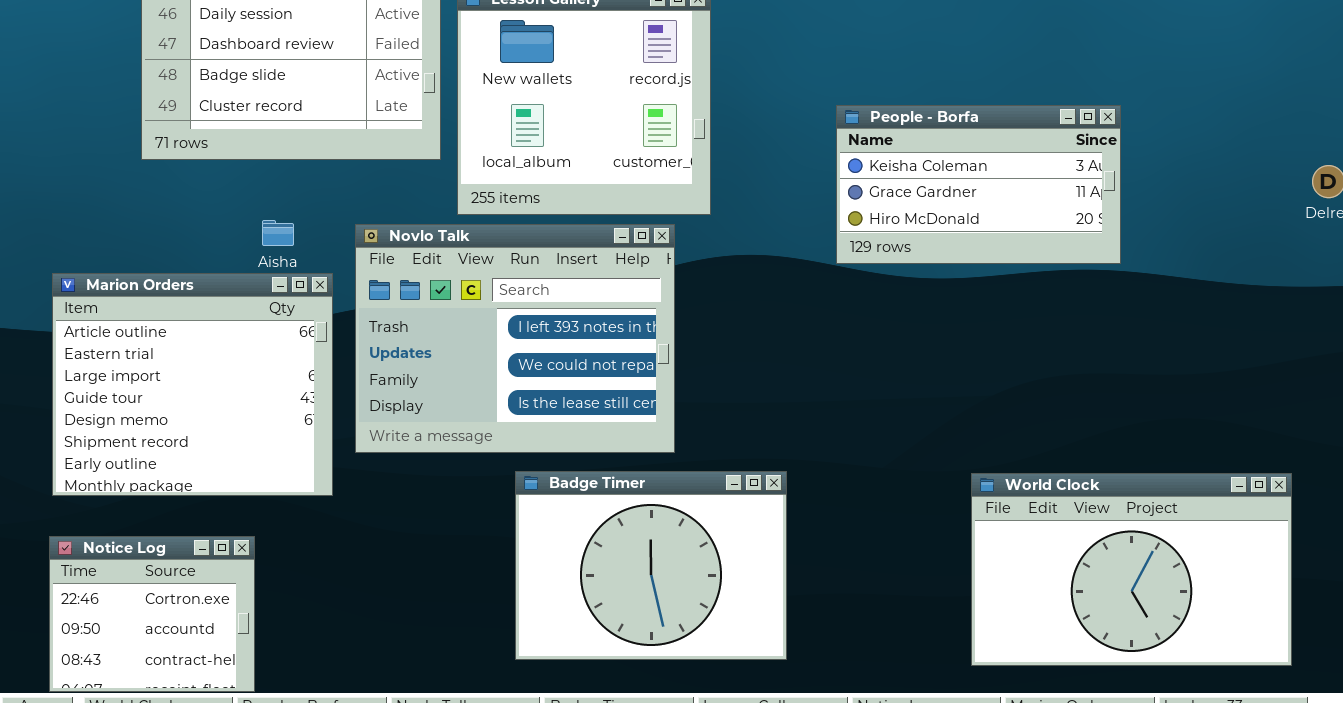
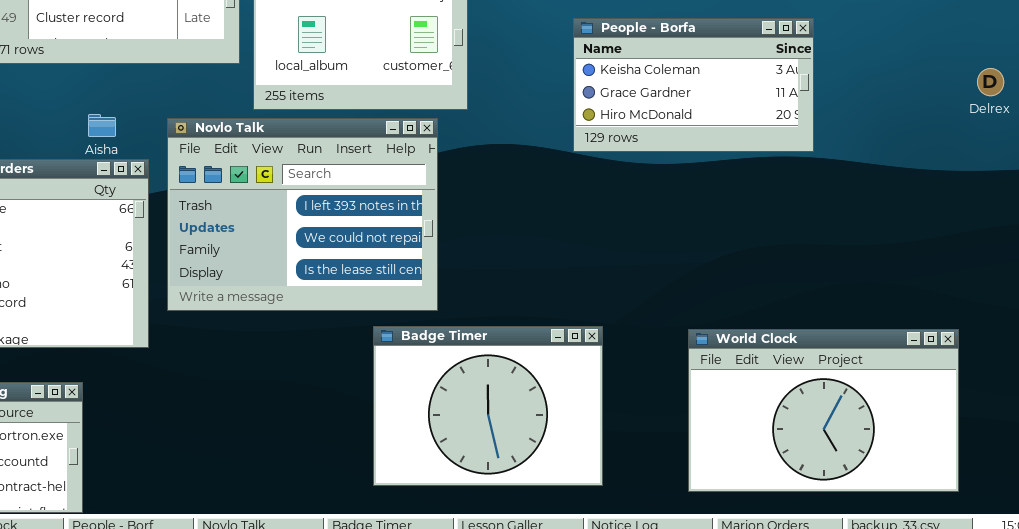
Badge Timer: [515,471,787,660] -> [373,326,603,486], moved

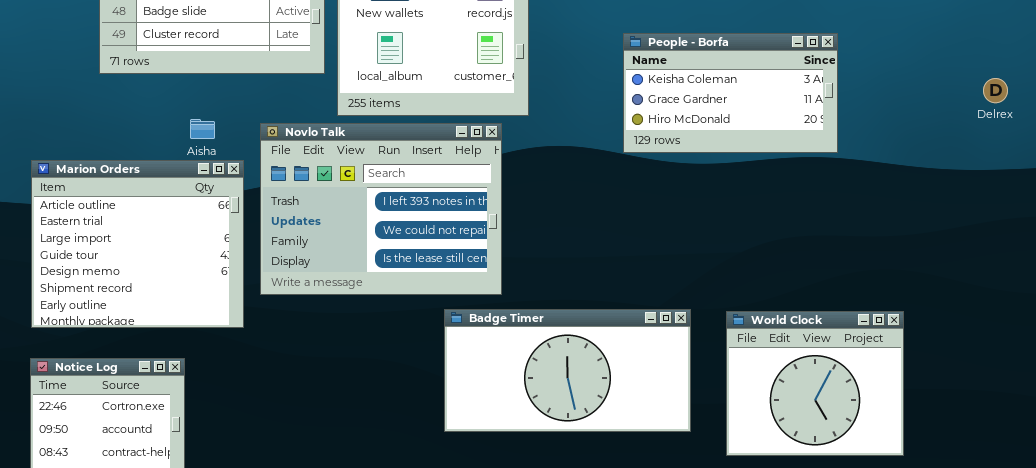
Badge Timer: [373,326,603,486] -> [444,309,691,432], resized
World Clock: [688,329,959,492] -> [726,311,904,456], resized

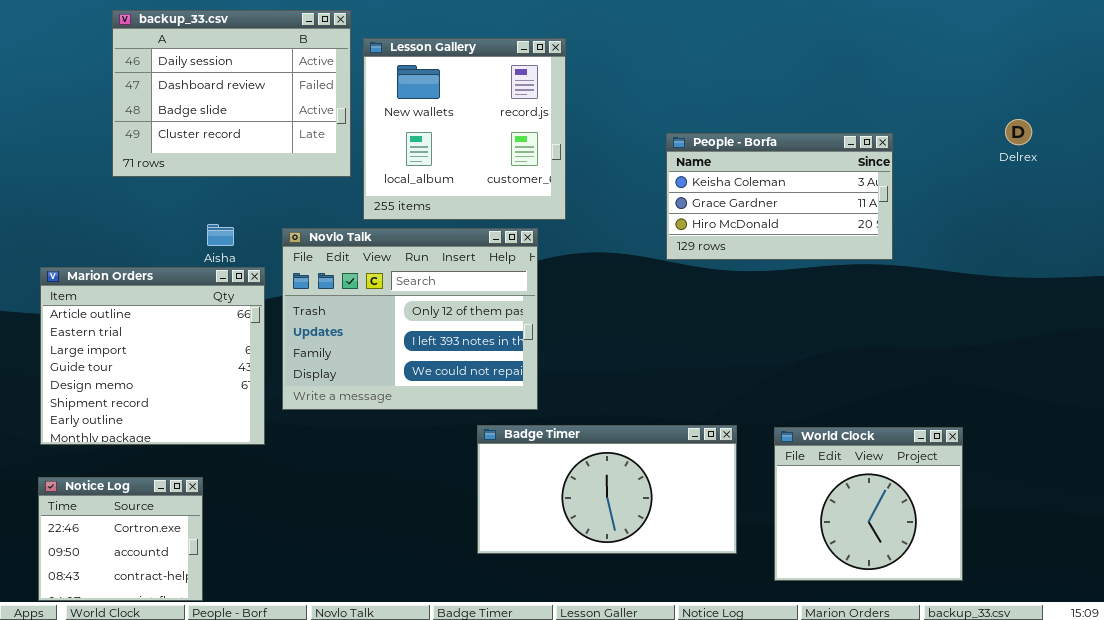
Delrex: [983,78,1008,103] -> [1005,119,1032,145], moved
Novlo Talk: [260,123,502,295] -> [282,228,538,410], scrolled up 1 row

